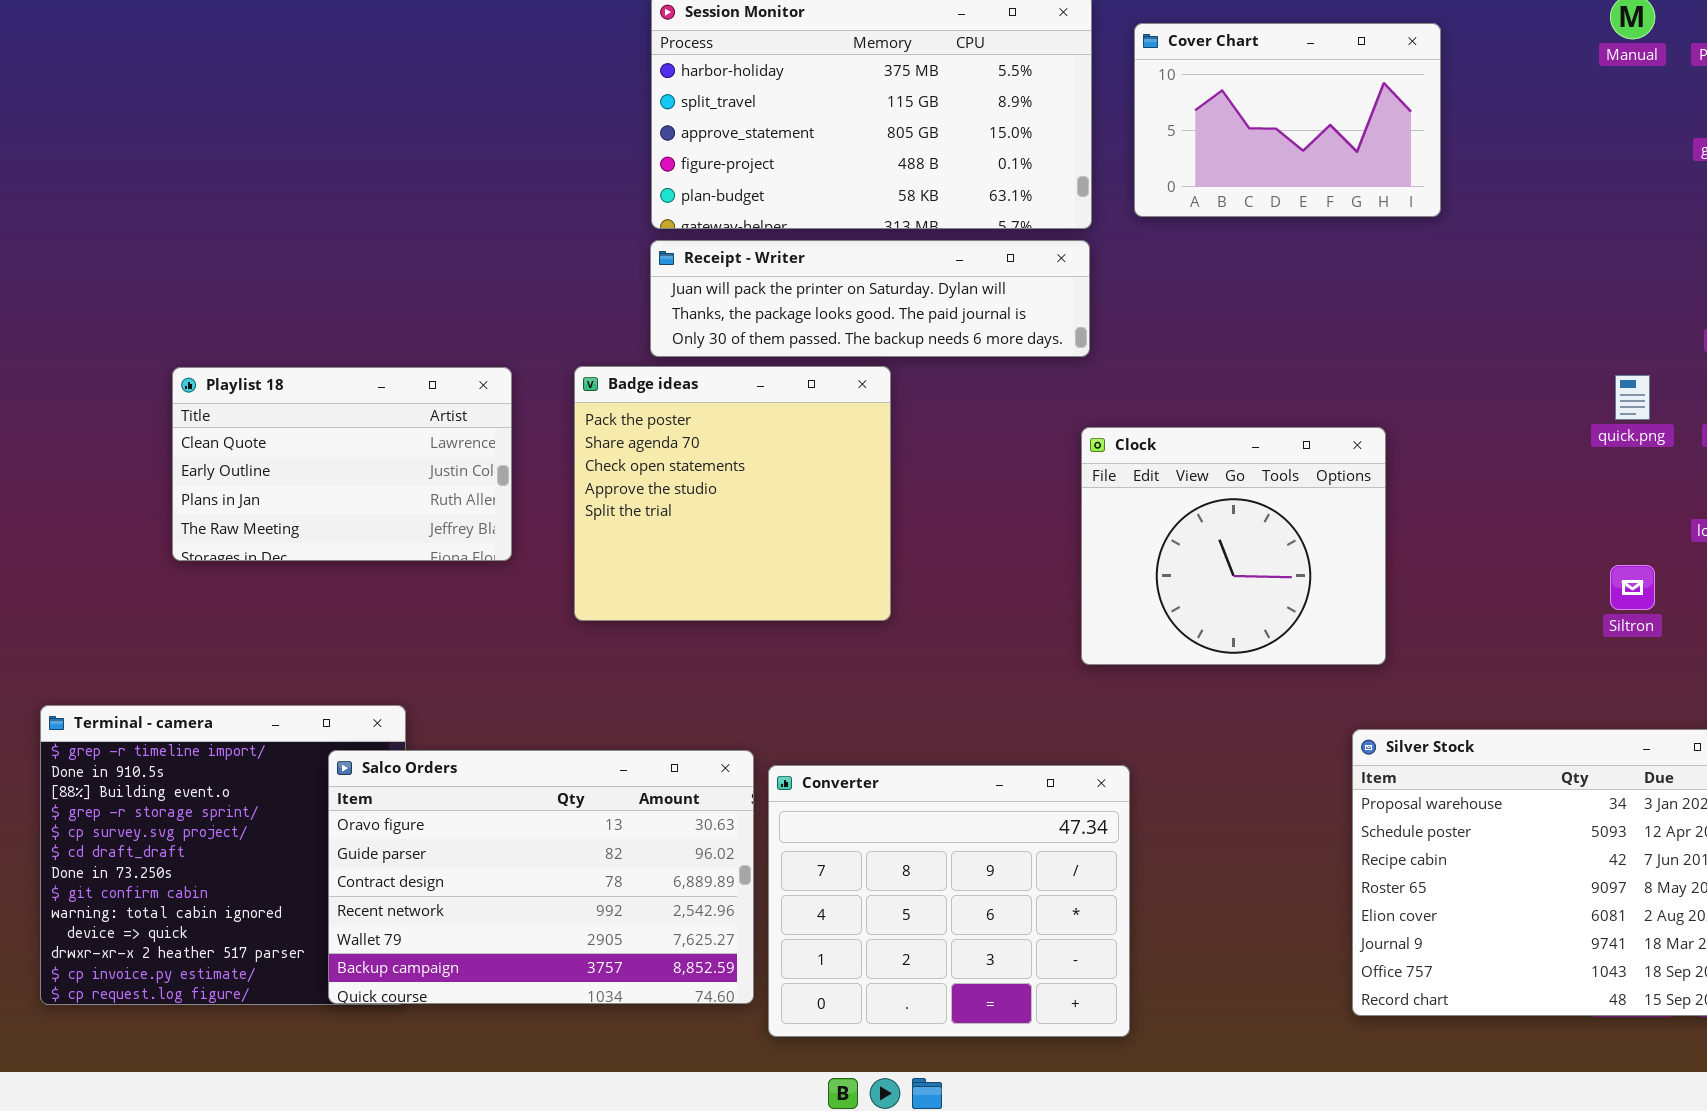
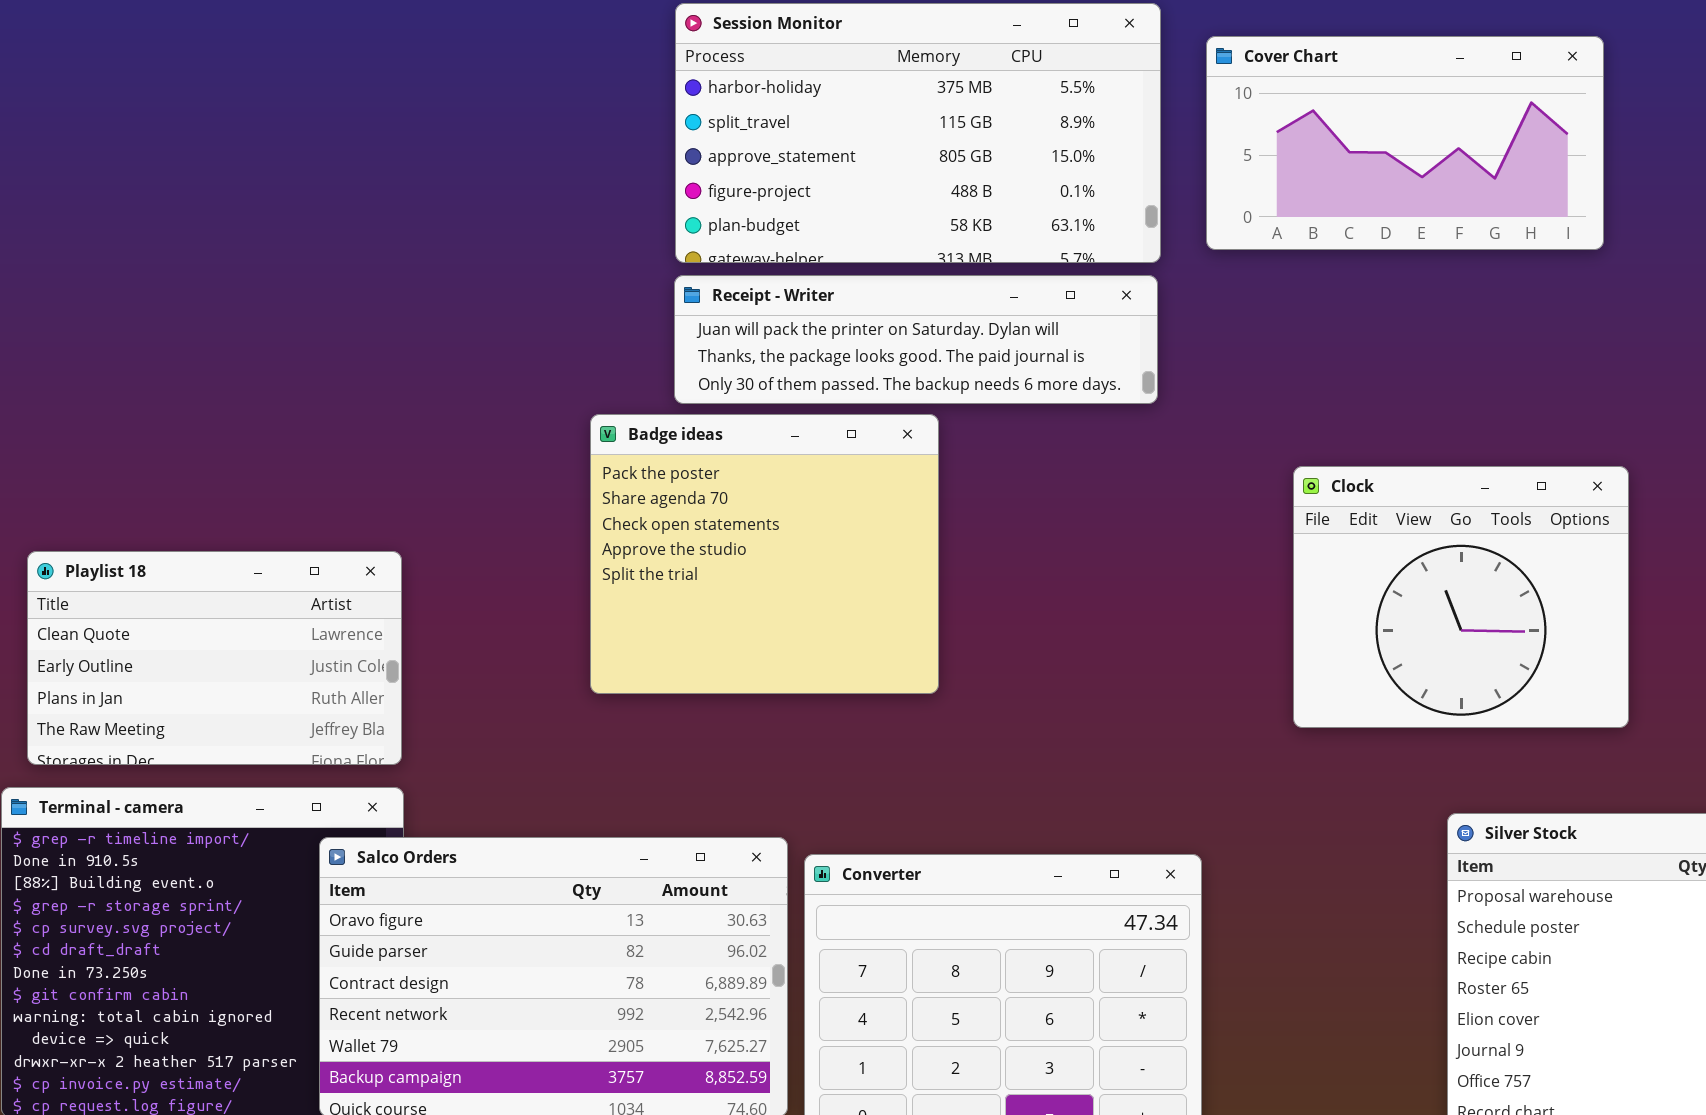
Cover Chart: [1134,23,1441,217] -> [1206,36,1604,250], resized
Playlist 18: [172,367,512,561] -> [27,551,402,765], moved
Clock: [1081,427,1386,665] -> [1293,466,1629,728], moved

